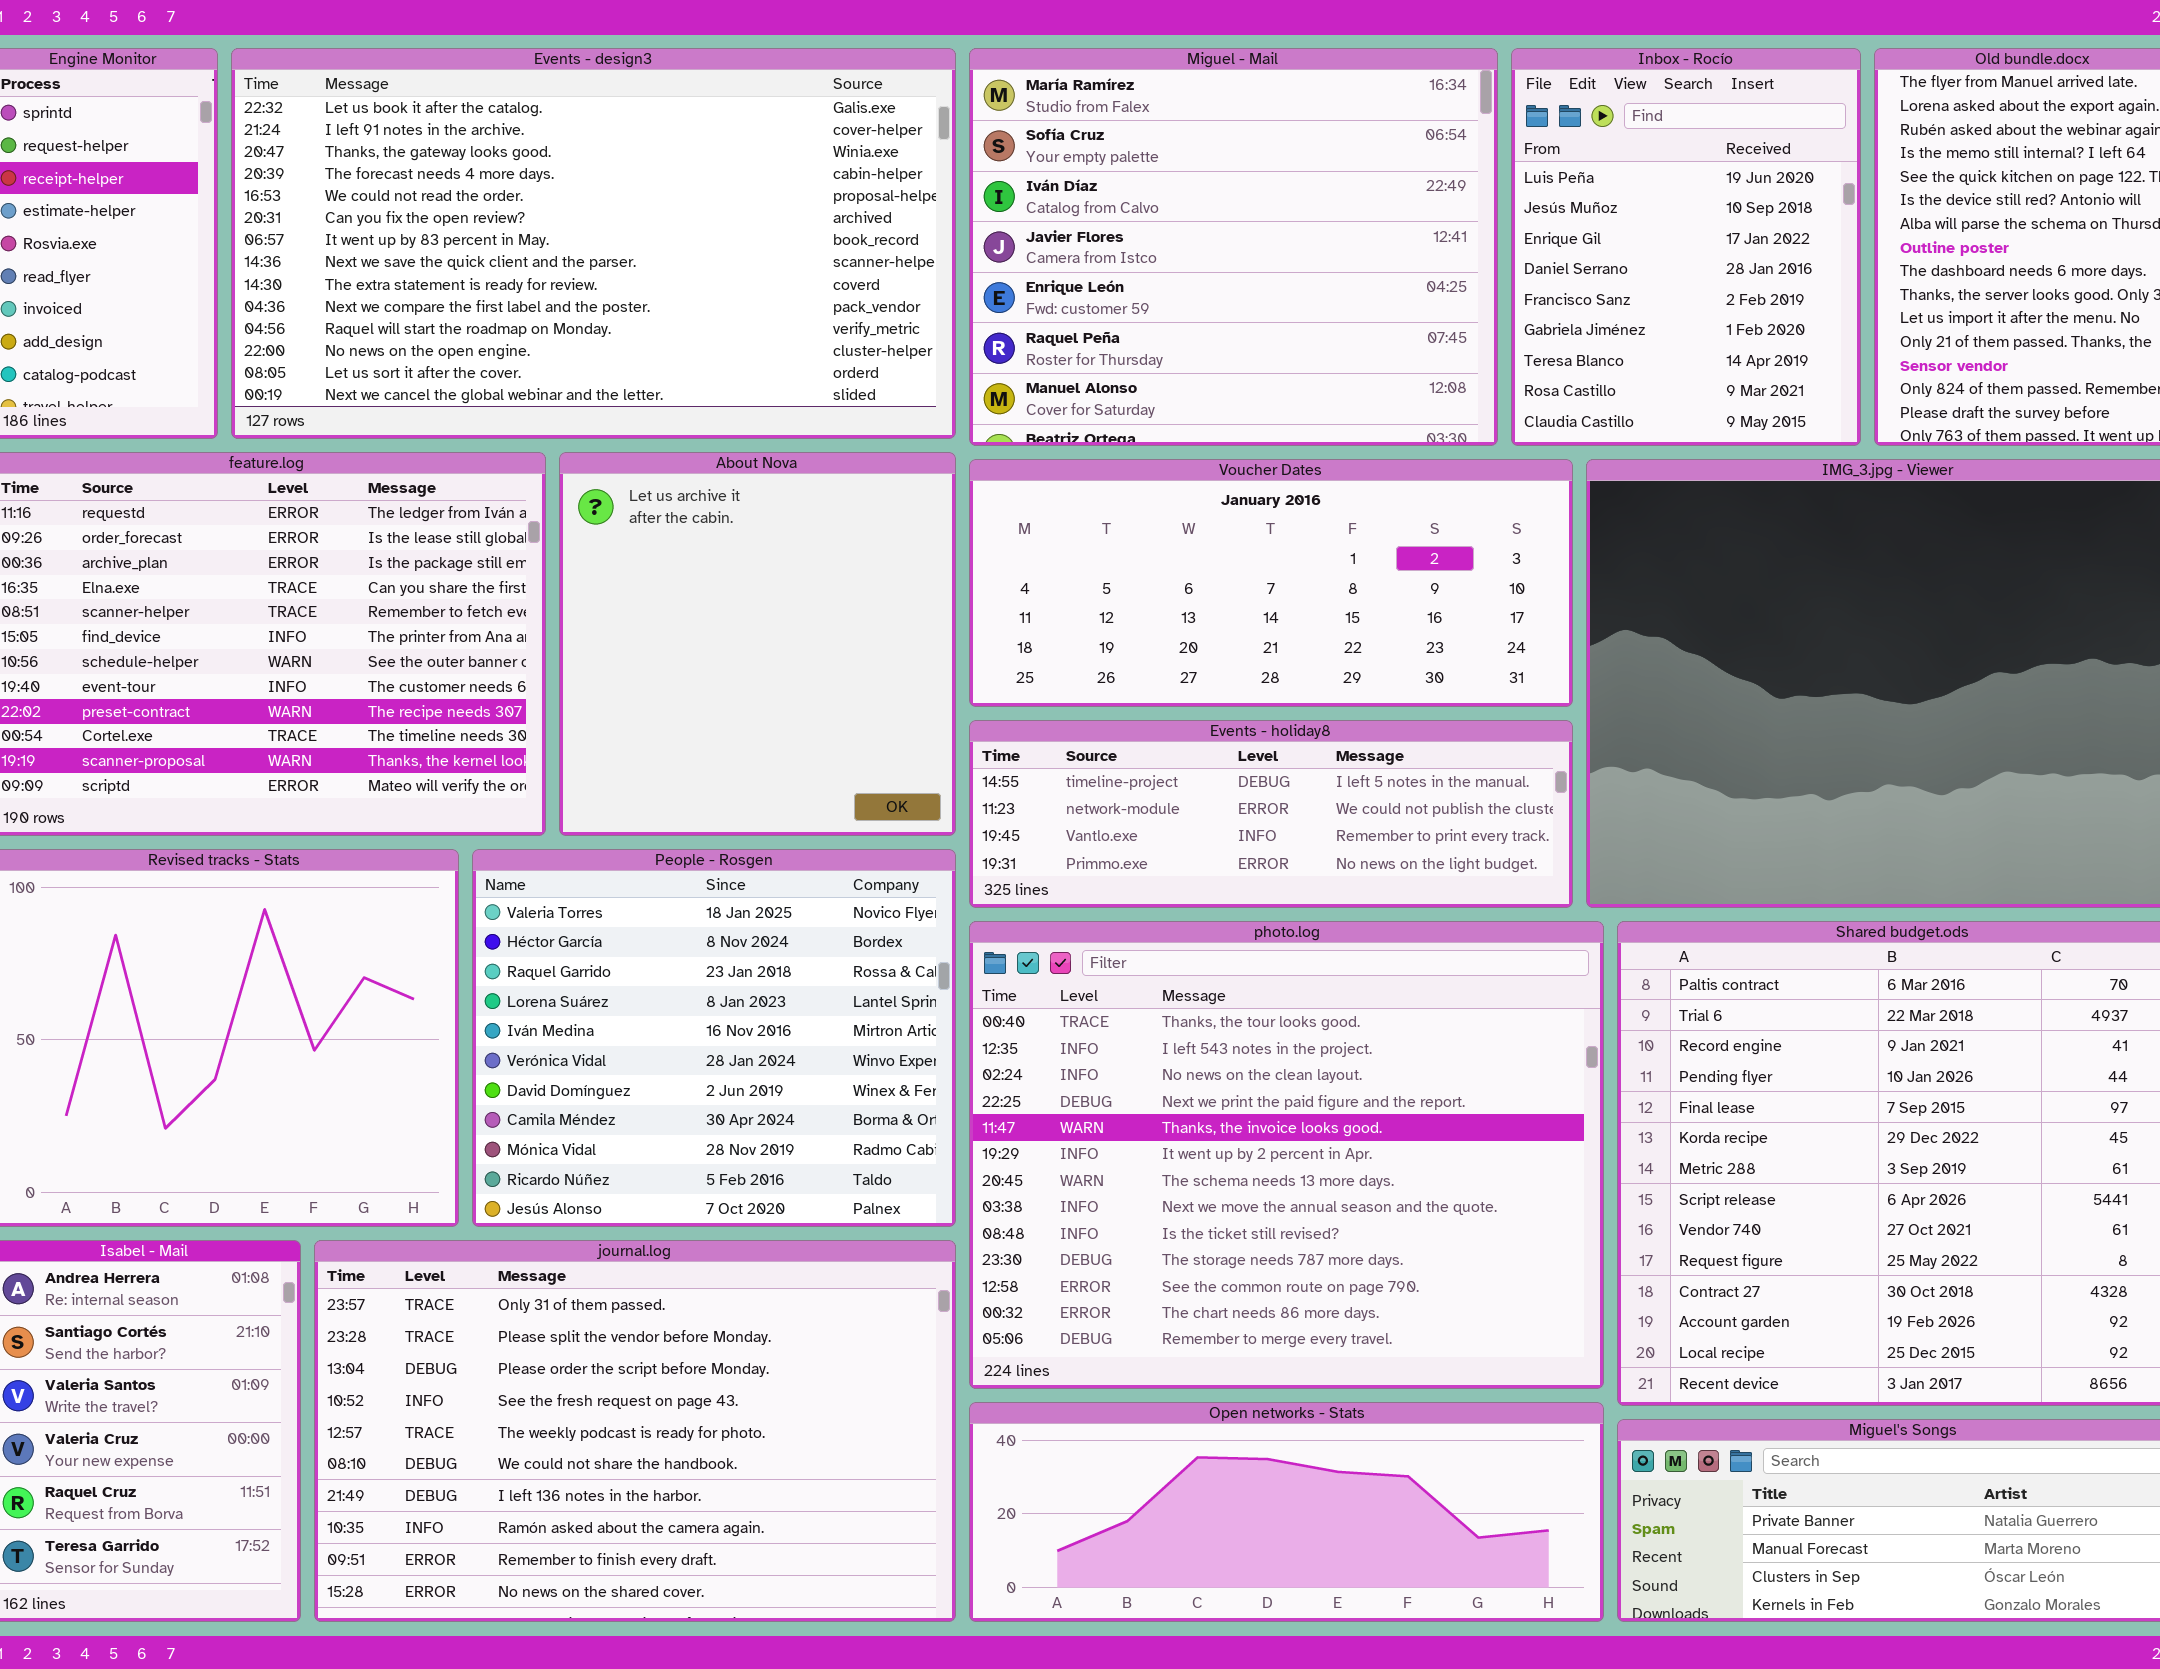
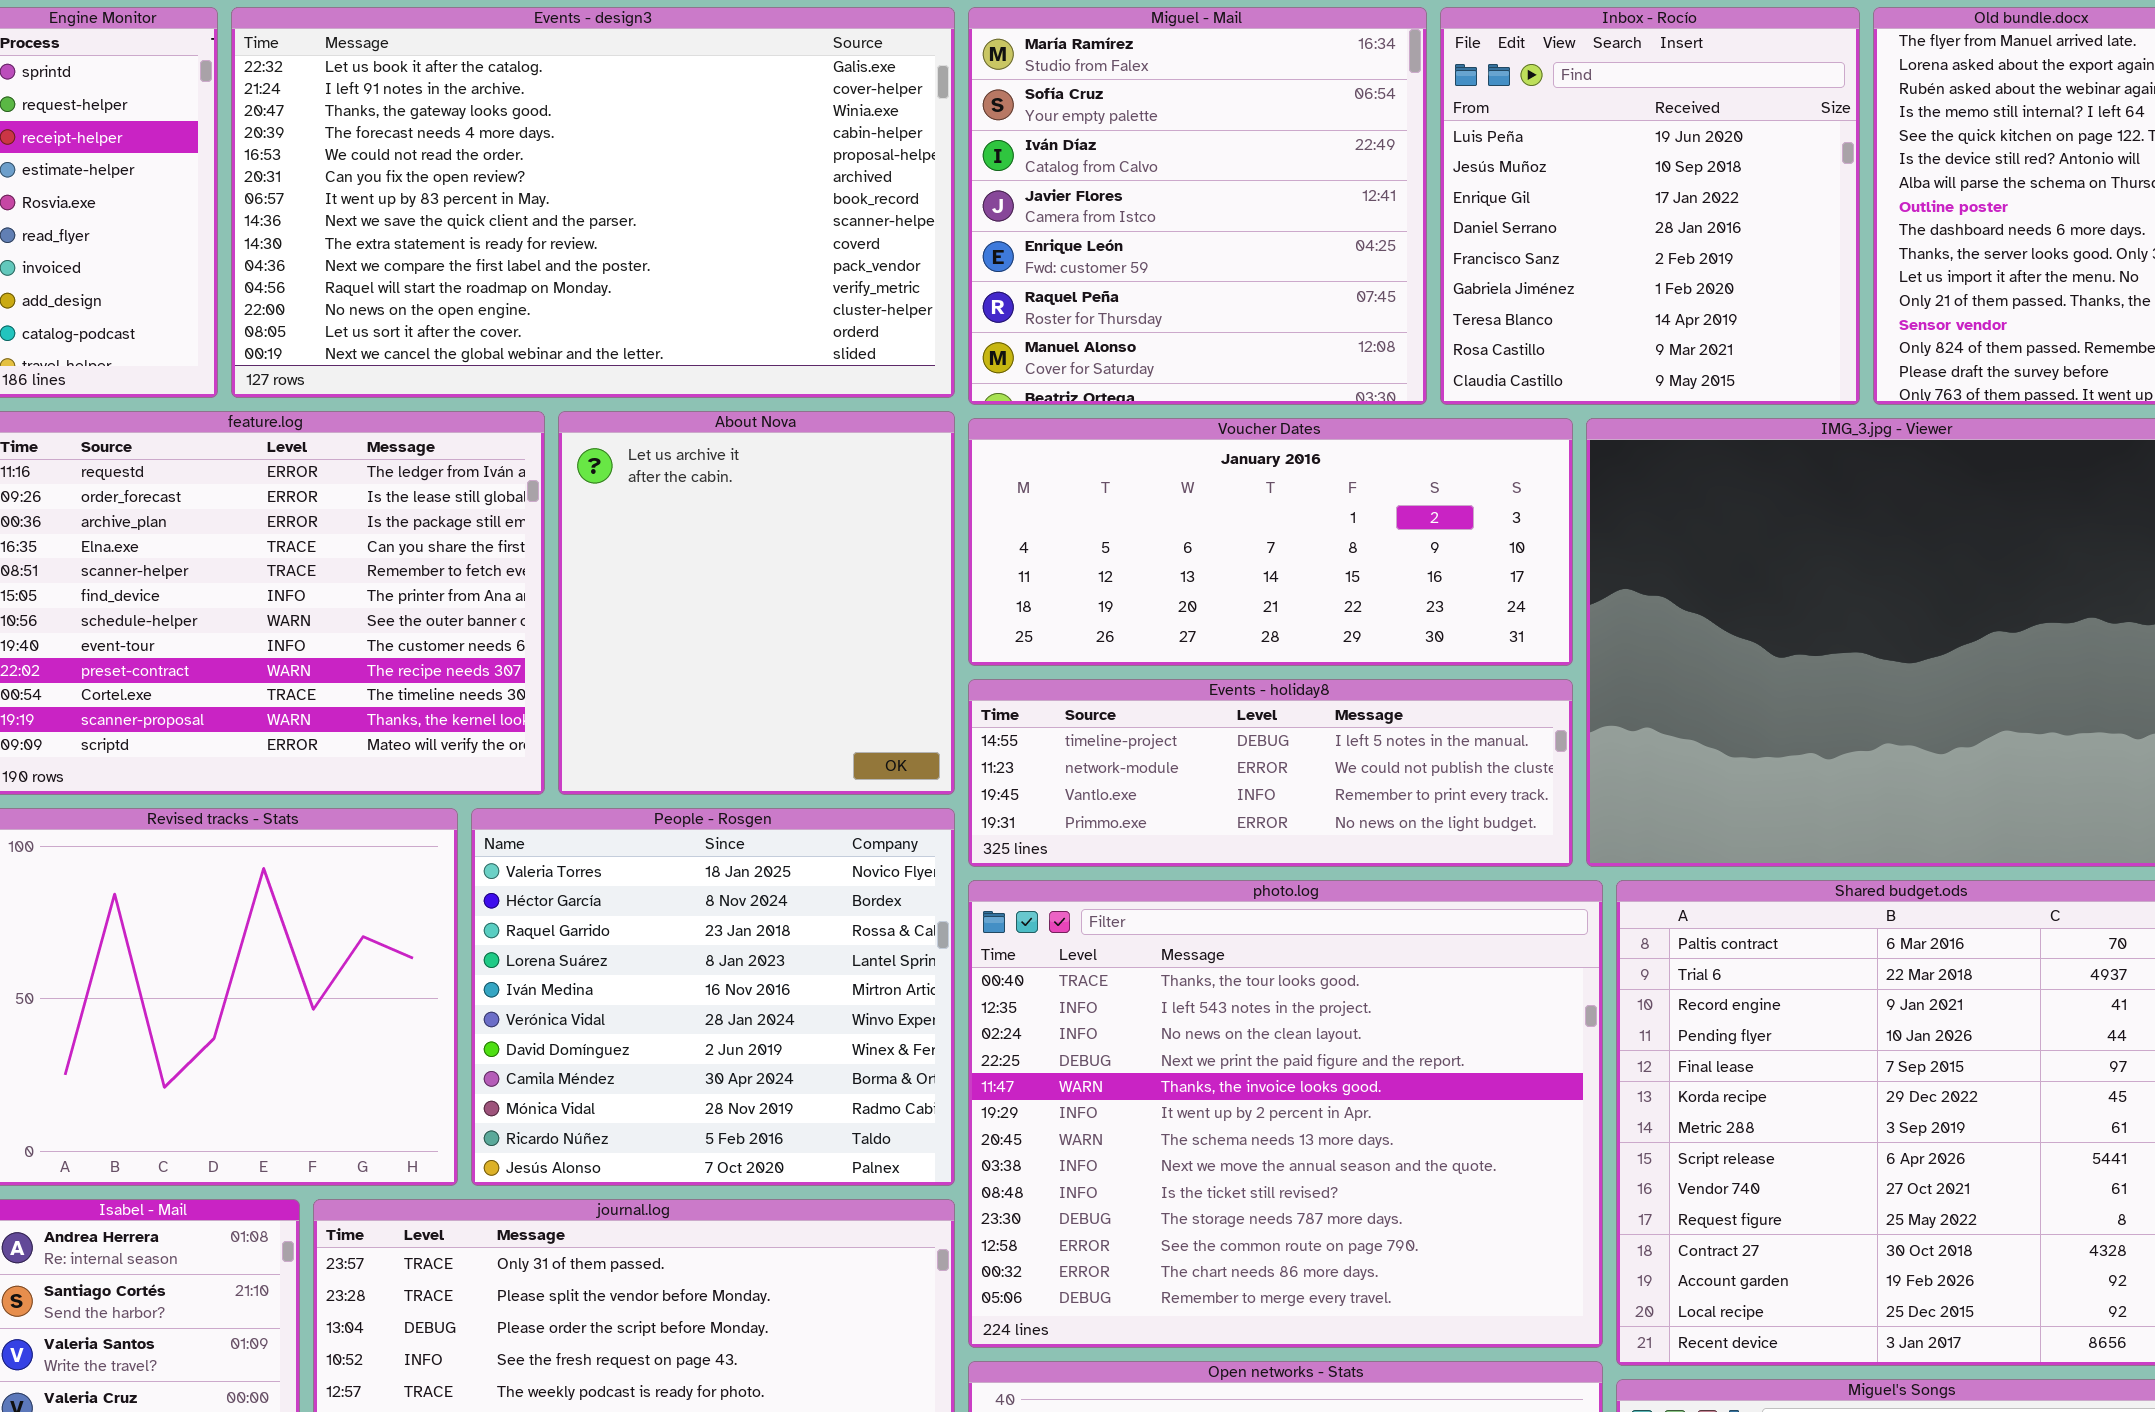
Miguel - Mail: [969,48,1498,446] -> [968,7,1427,405], resized
Inbox - Rocío: [1511,48,1861,446] -> [1440,7,1860,405], resized

